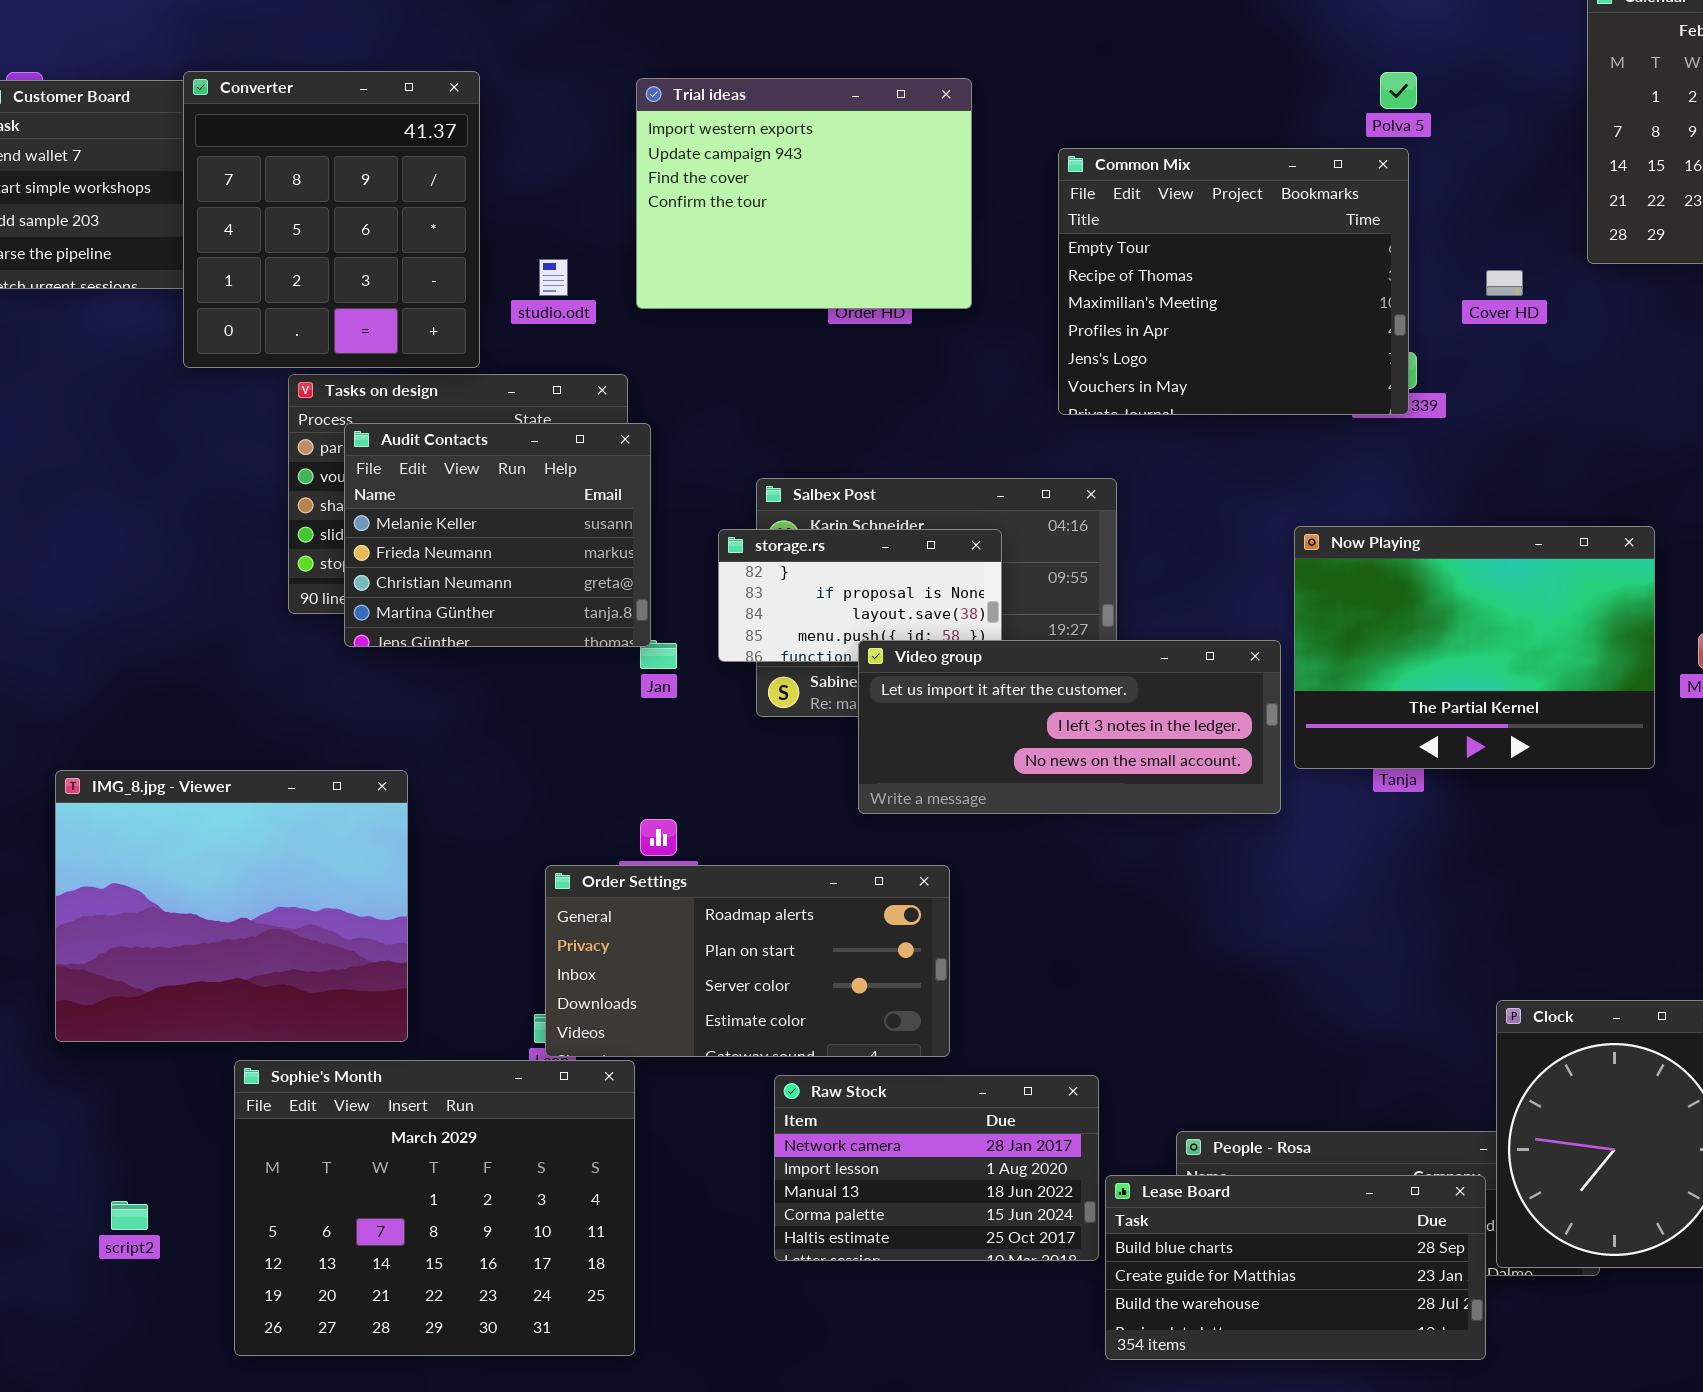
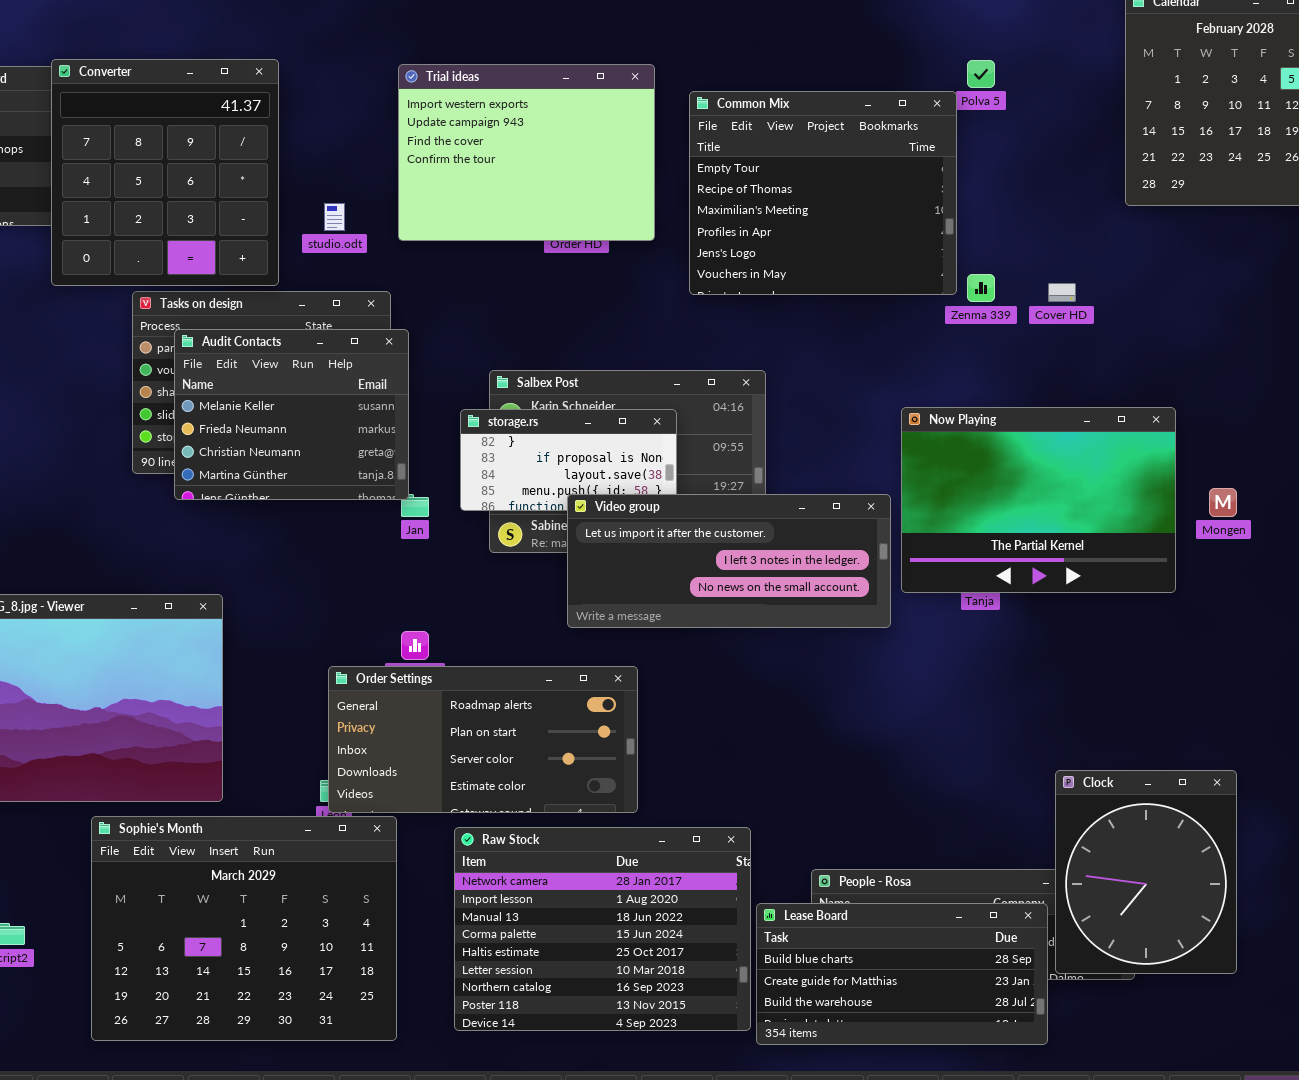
Common Mix: [1058,148,1409,415] -> [689,91,957,295], moved
Cover HD: [1486,270,1523,296] -> [1048,283,1076,302], moved
Raw Stock: [774,1075,1099,1261] -> [454,827,751,1031], resized

